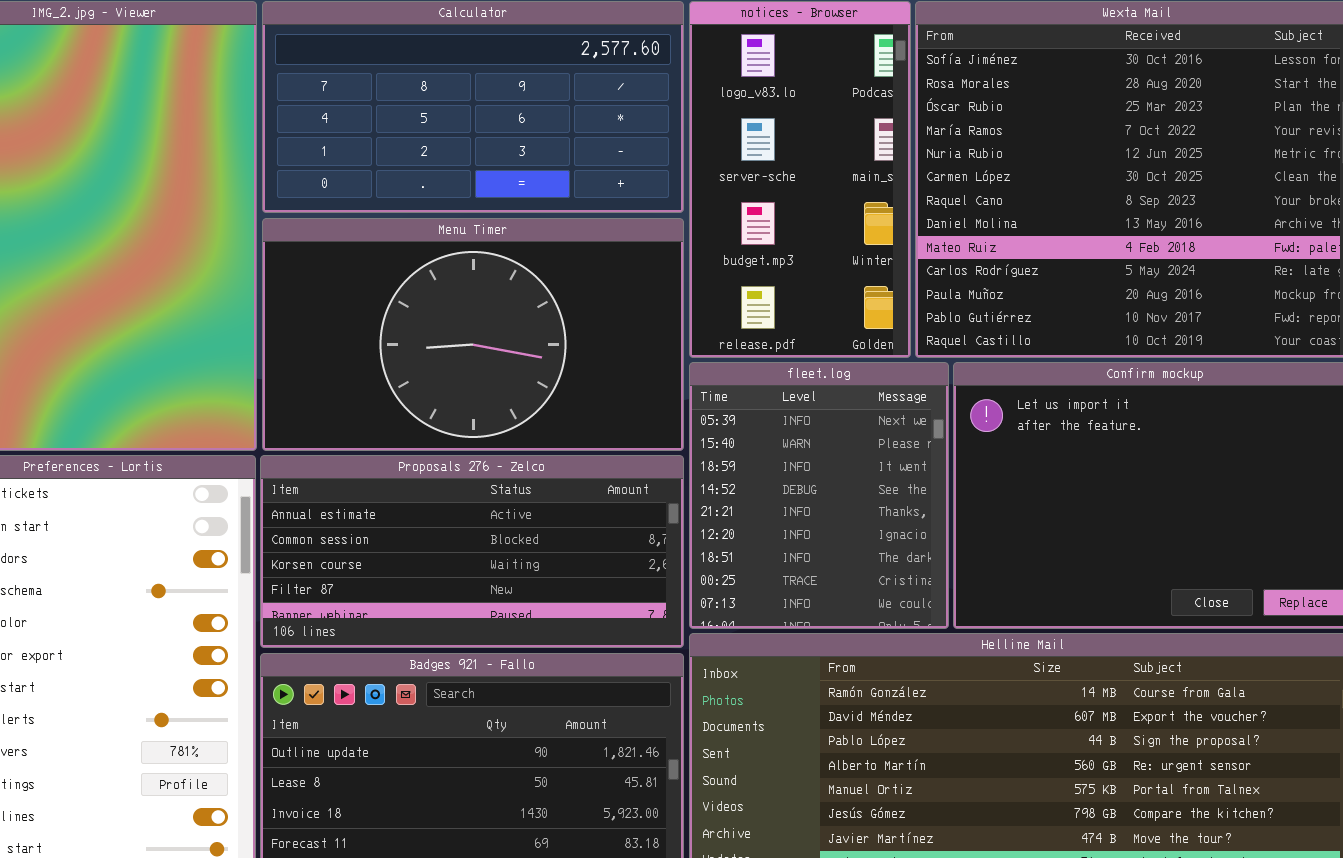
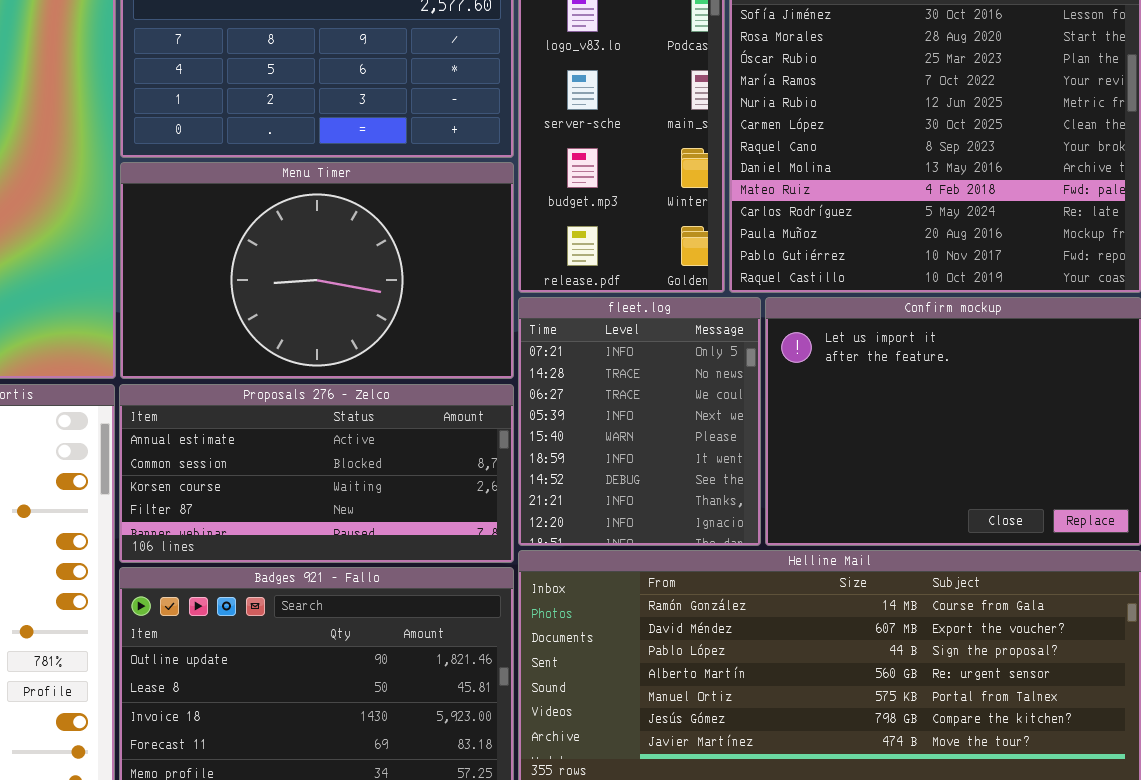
fleet.log: [689,362,949,629] -> [518,297,761,546], scrolled up 3 rows

